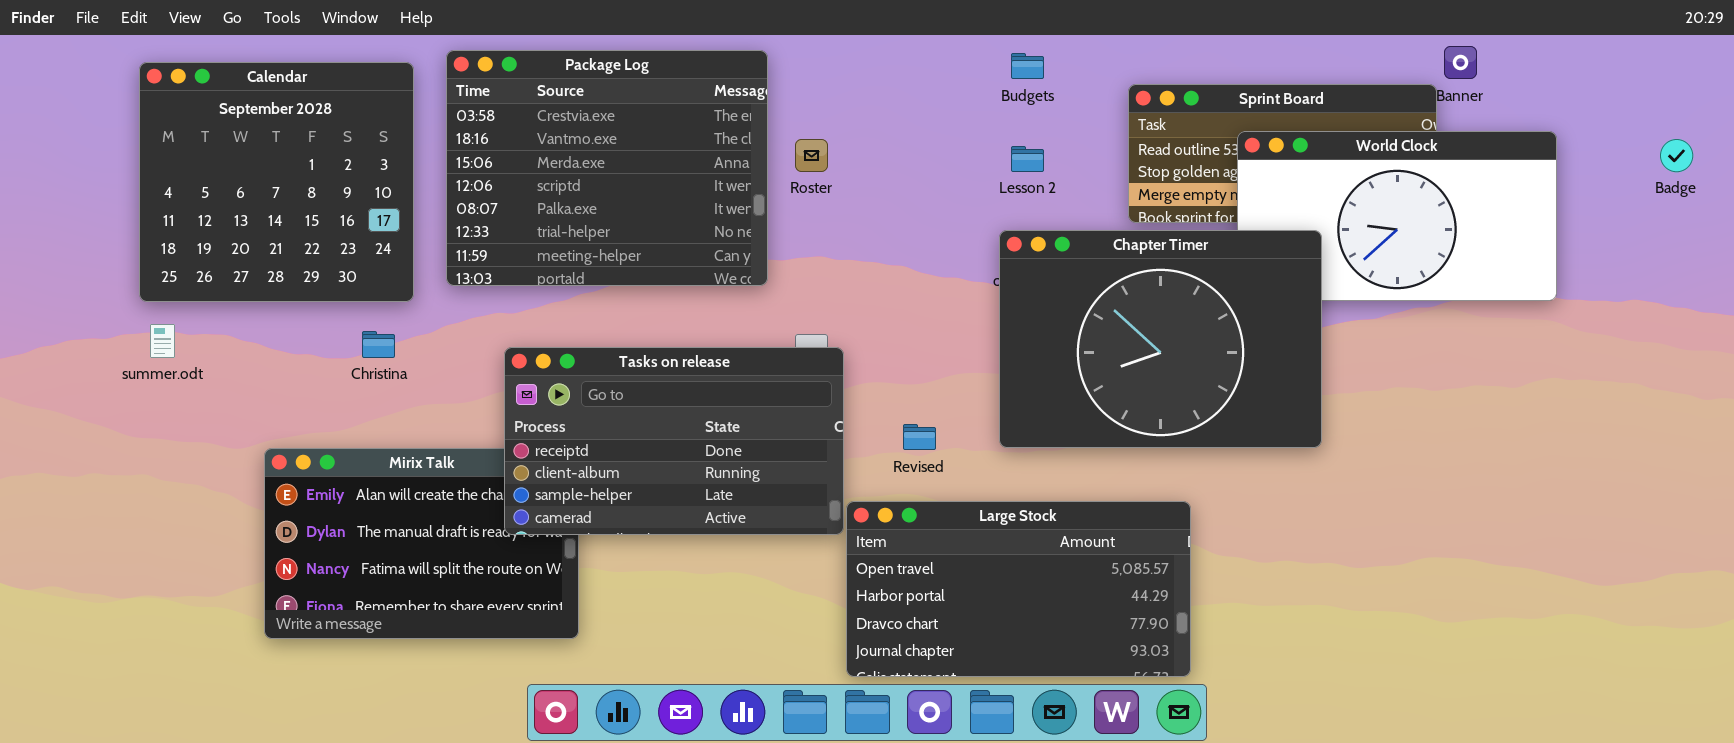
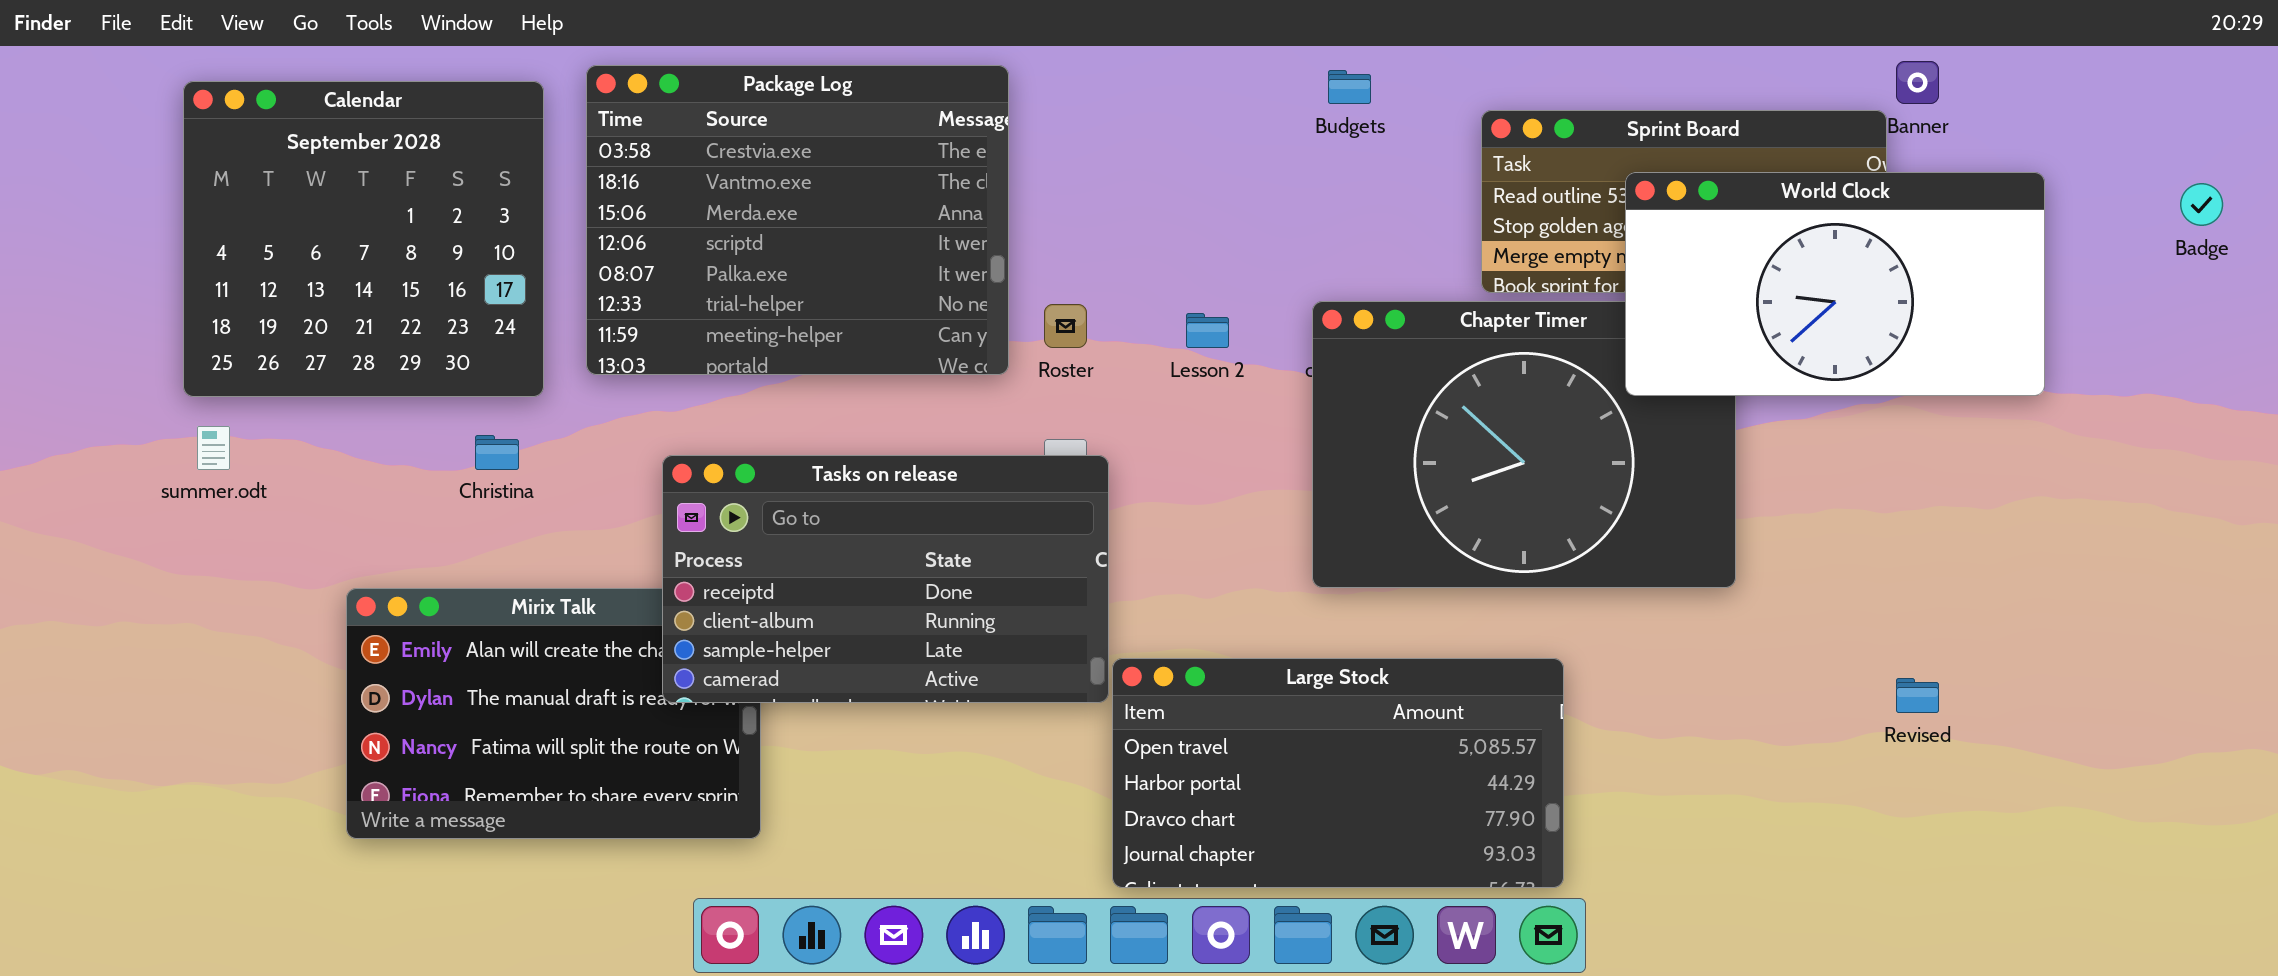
World Clock: [1237,131,1557,301] -> [1625,172,2045,396], raised
Roster: [795,139,828,172] -> [1044,304,1087,348], moved
Lesson 2: [1011,146,1044,172] -> [1186,313,1229,348], moved
Revised: [903,424,936,450] -> [1896,678,1939,713], moved

